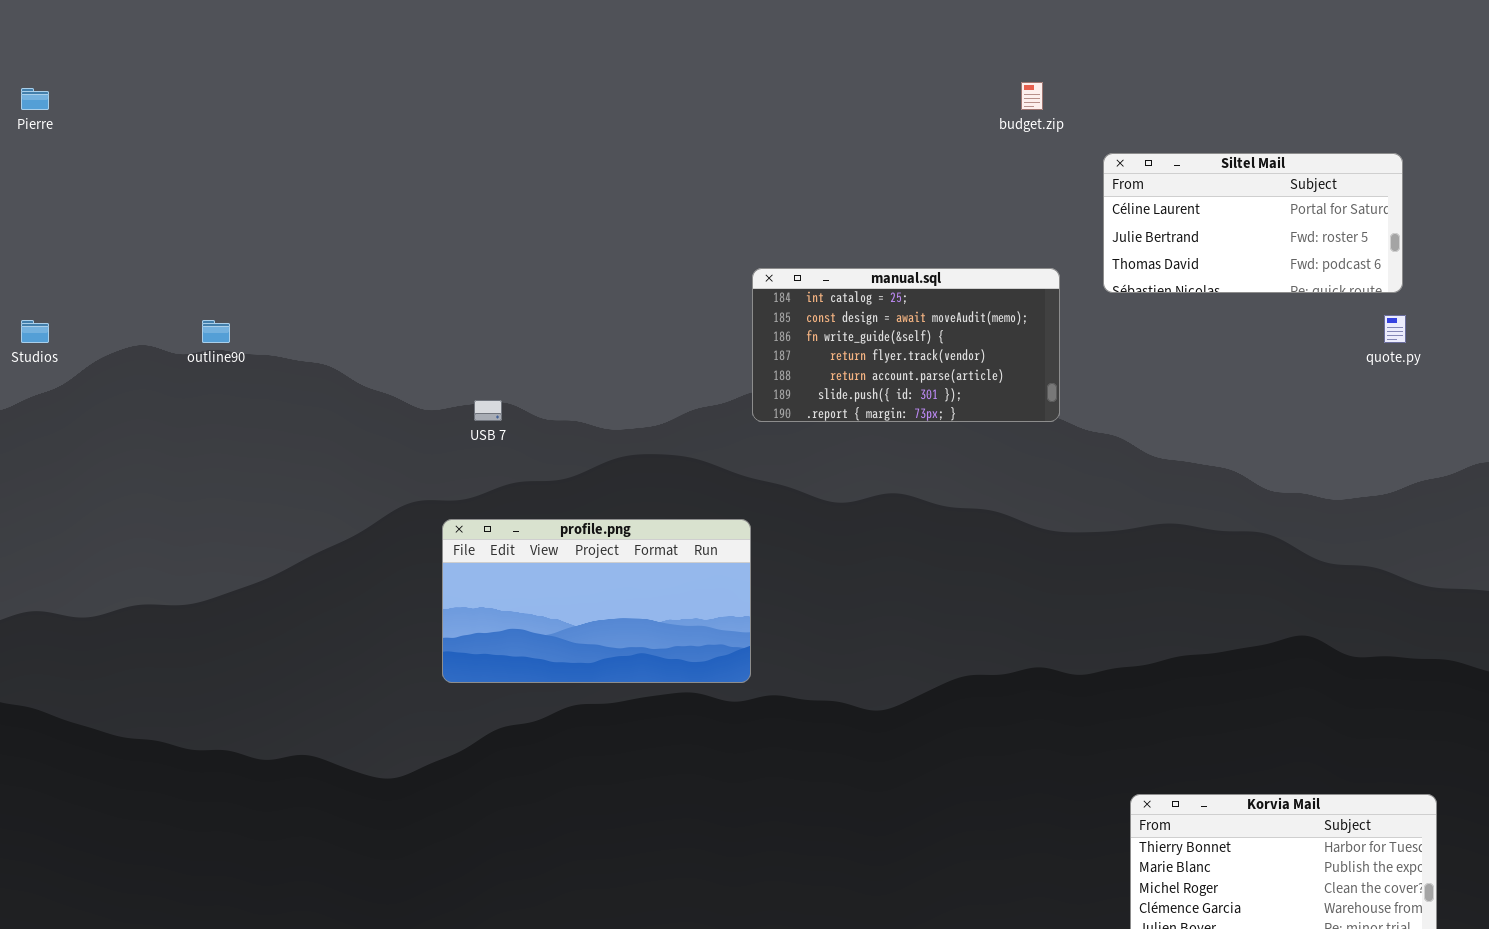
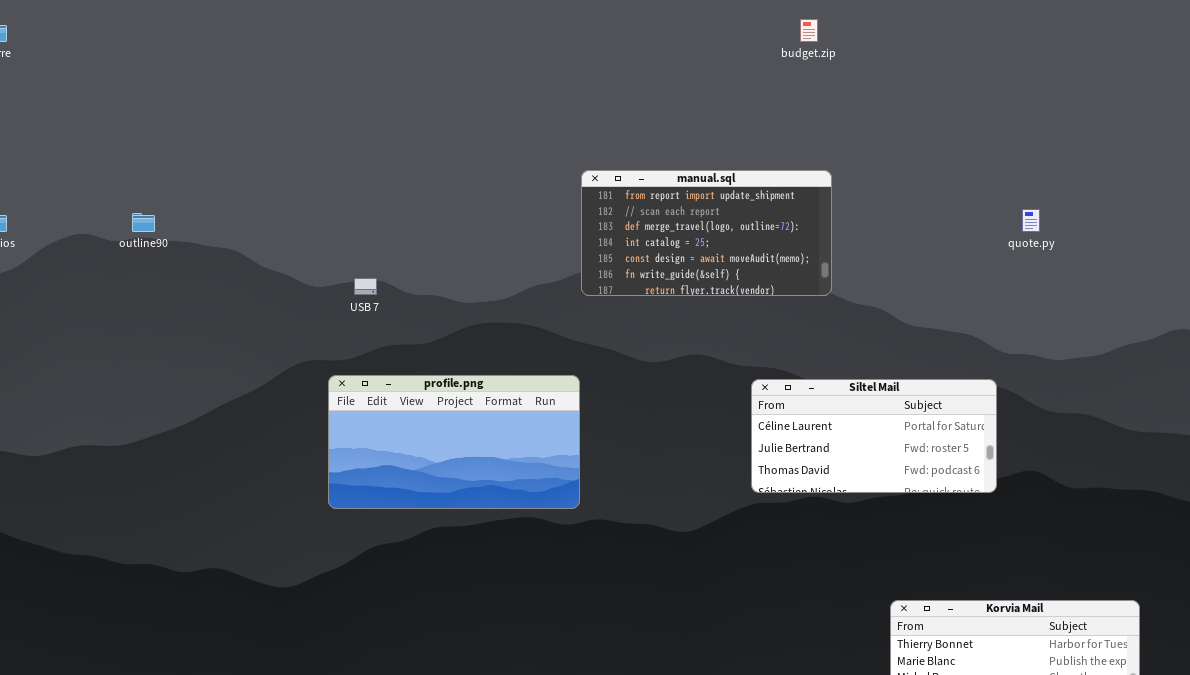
Siltel Mail: [1103,153,1403,293] -> [751,379,997,493], moved
manual.sql: [752,268,1060,422] -> [581,170,832,296], scrolled up 3 rows
quote.py: [1384,315,1406,343] -> [1022,209,1040,232], moved

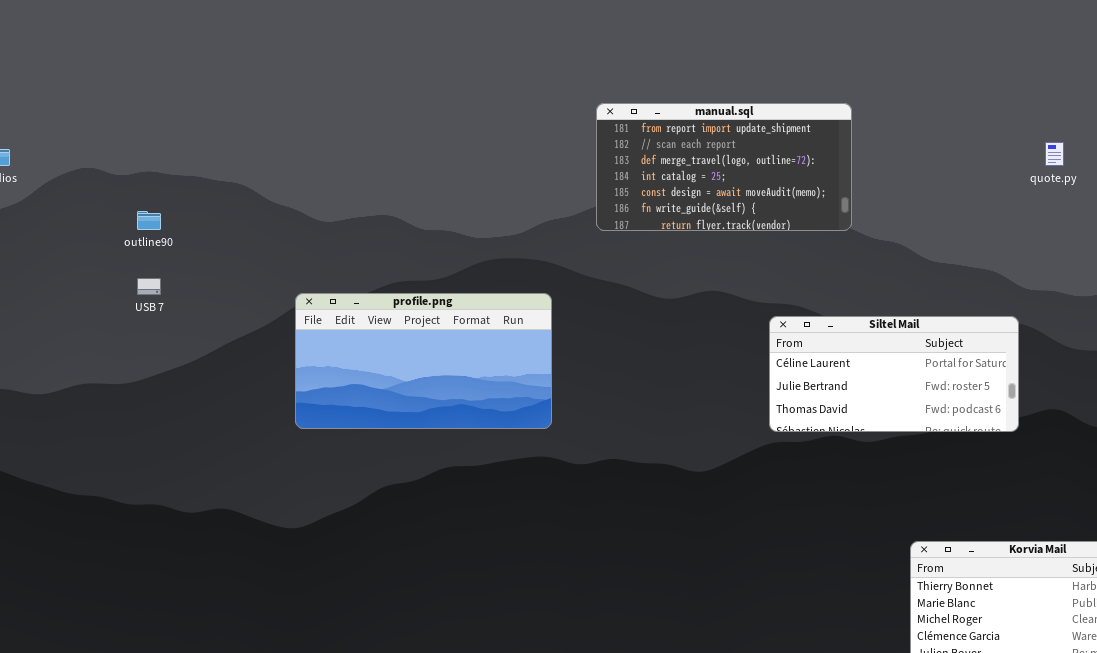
outline90: [132,213,155,232] -> [137,211,161,230], moved
USB 7: [354,278,377,295] -> [137,278,161,295], moved
profile.png: [328,375,580,509] -> [295,293,552,429], moved

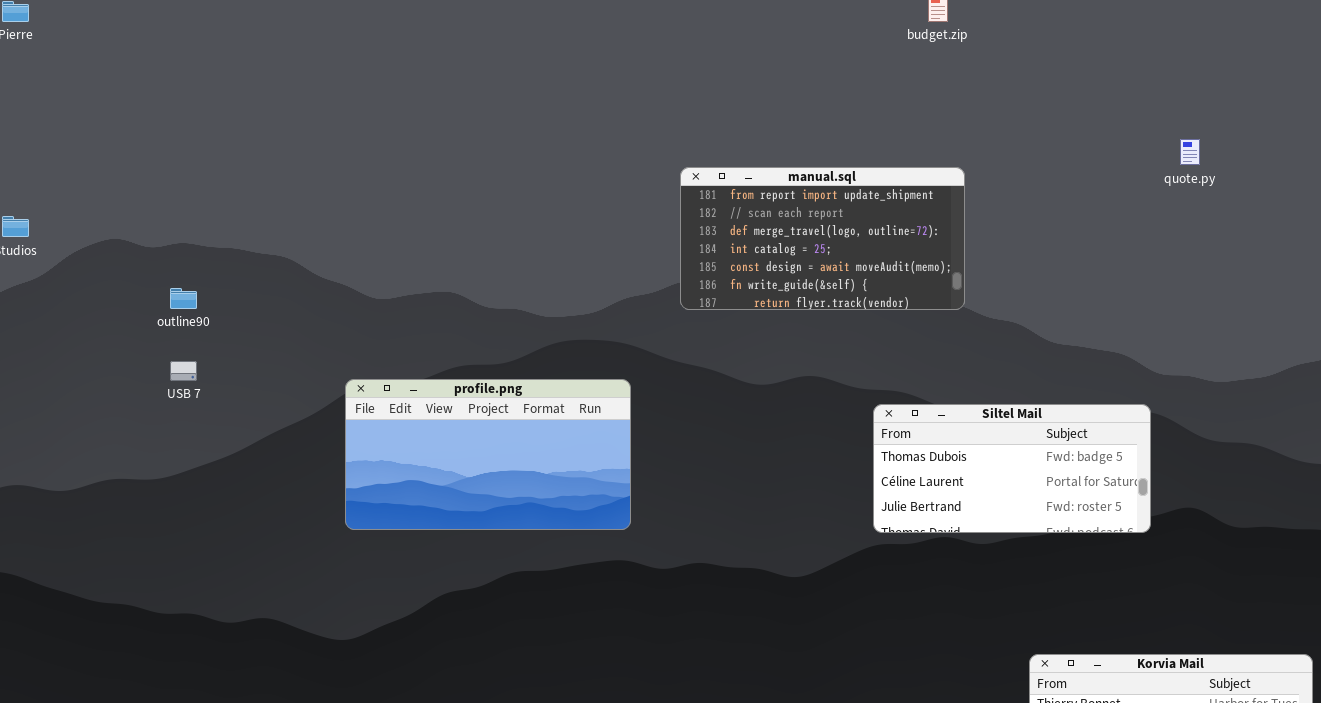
quote.py: [1045,142,1064,166] -> [1180,139,1200,165], moved
Siltel Mail: [769,316,1019,432] -> [873,404,1151,533], scrolled up 1 row

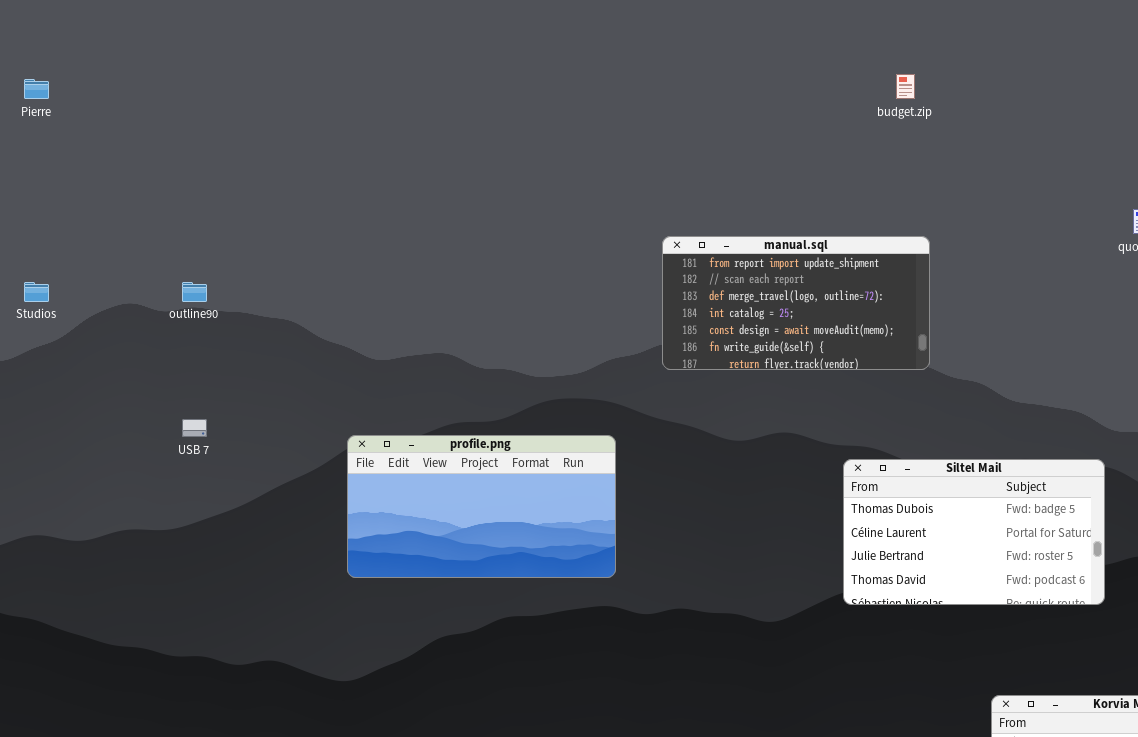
outline90: [170,288,197,309] -> [182,282,207,302], moved
Siltel Mail: [873,404,1151,533] -> [843,459,1105,605], resized

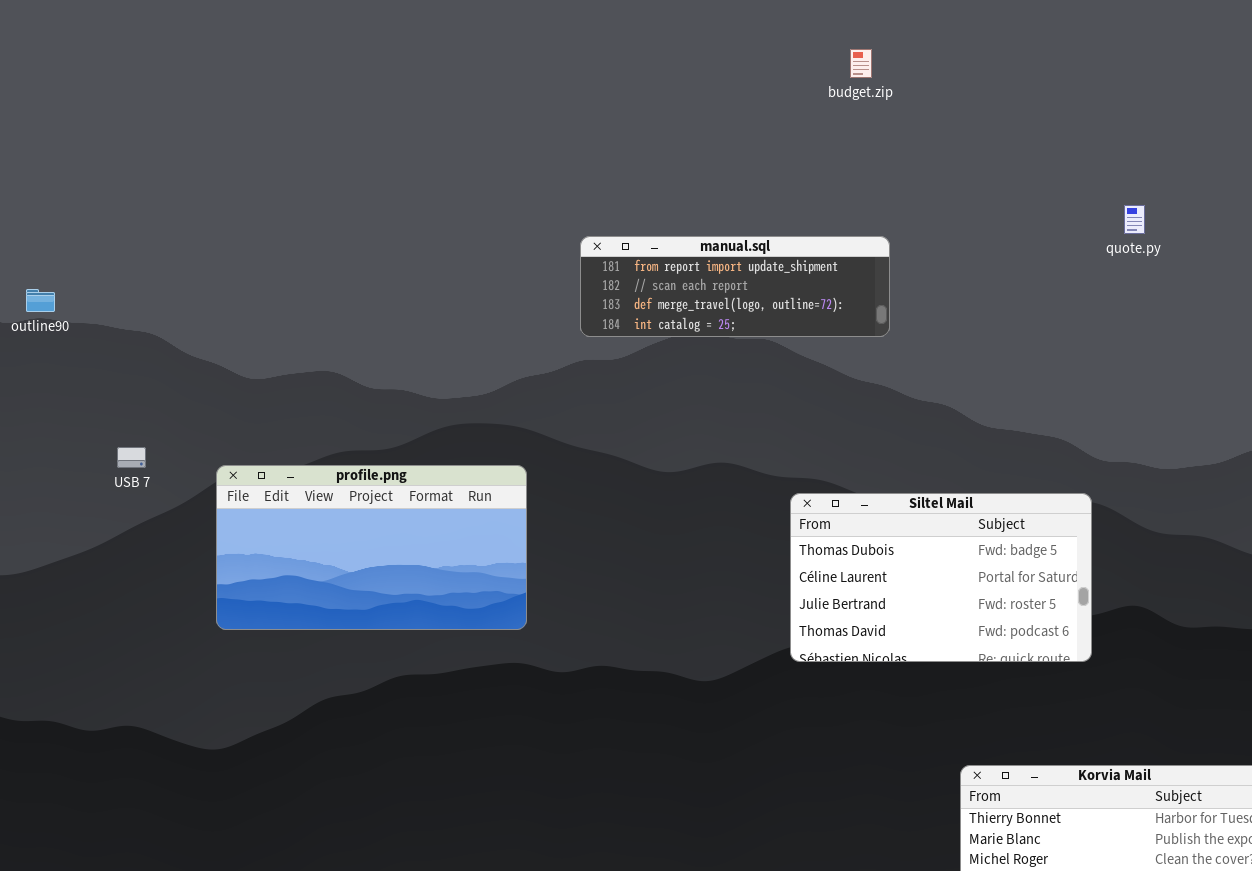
manual.sql: [662,236,930,370] -> [580,236,890,337], resized
USB 7: [182,419,207,437] -> [117,447,146,468], moved

